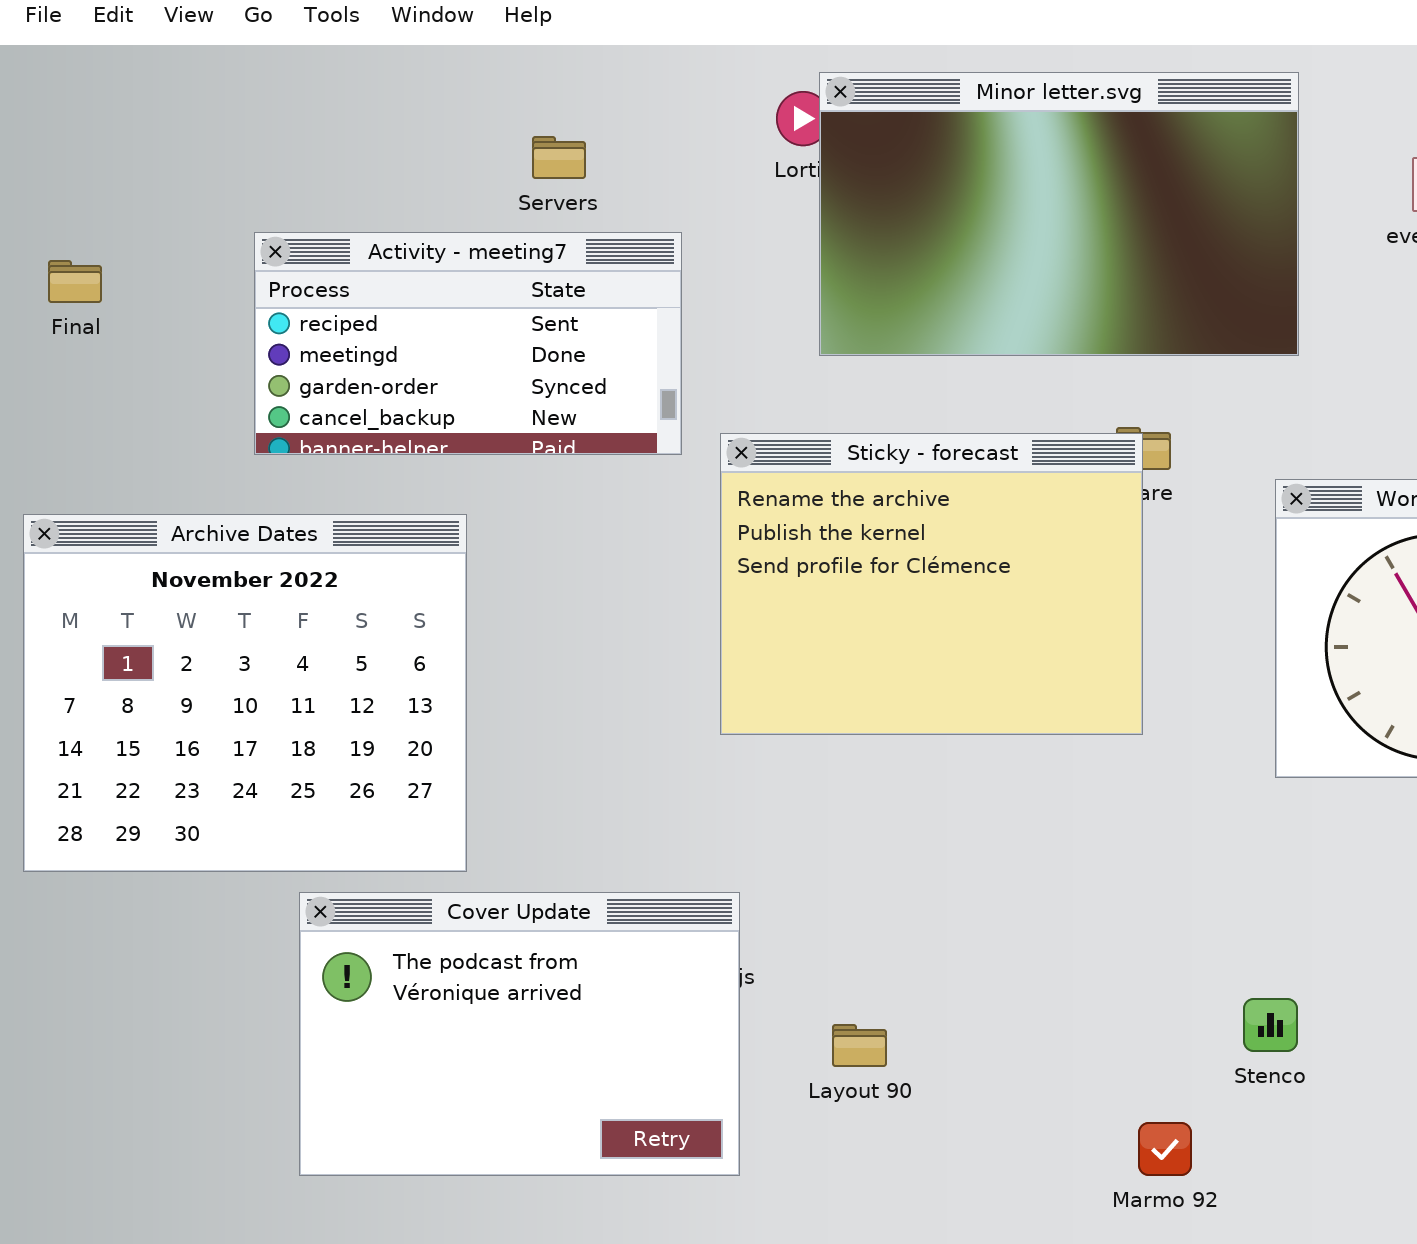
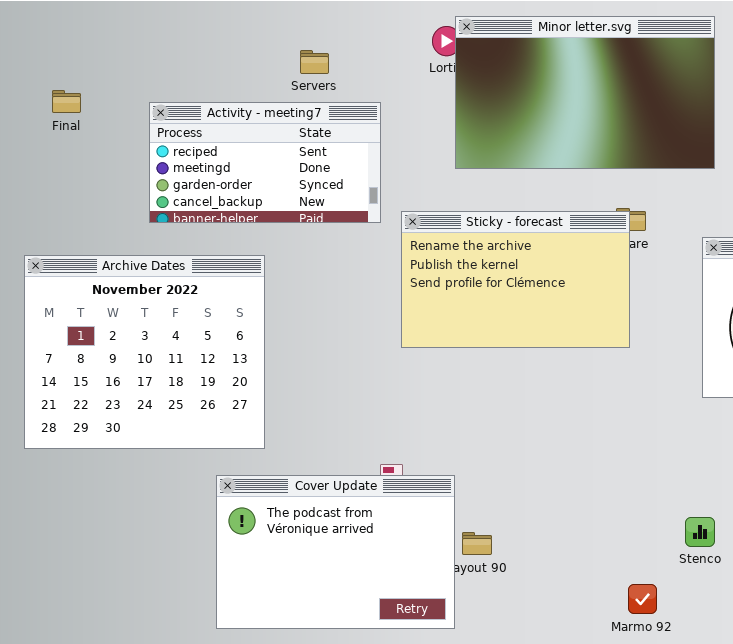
Final: [48,260,102,303] -> [52,90,81,113], moved
Sticky - forecast: [720,433,1143,735] -> [401,211,630,348], resized
Cover Update: [299,892,740,1176] -> [216,475,455,629], moved

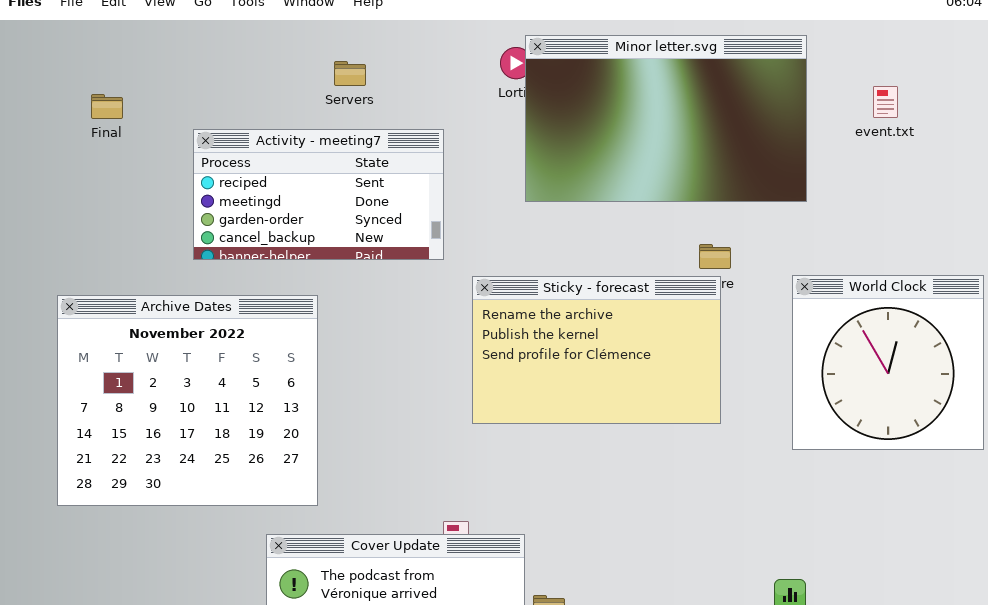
Servers: [300,50,329,74] -> [334,61,366,86], moved
Final: [52,90,81,113] -> [91,94,123,119], moved
Sticky - forecast: [401,211,630,348] -> [472,276,721,424], moved

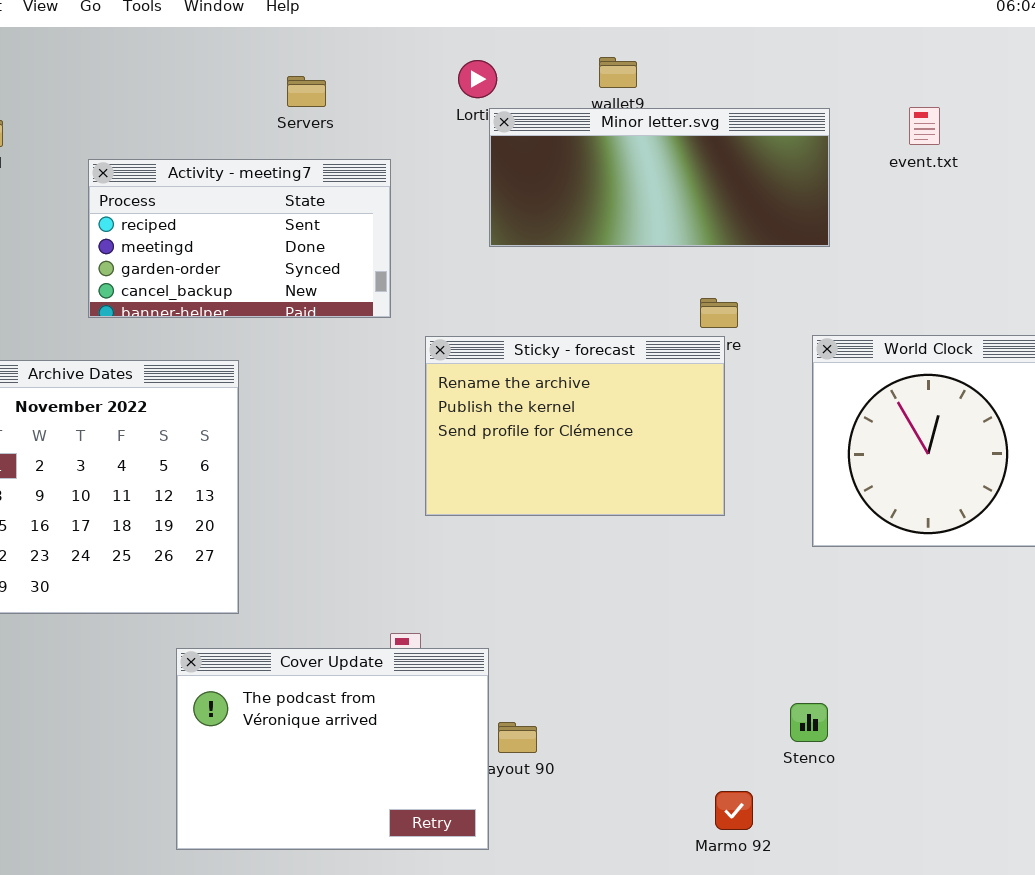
Minor letter.svg: [525,35,807,202] -> [489,108,830,247], resized
Servers: [334,61,366,86] -> [287,76,326,107], moved

